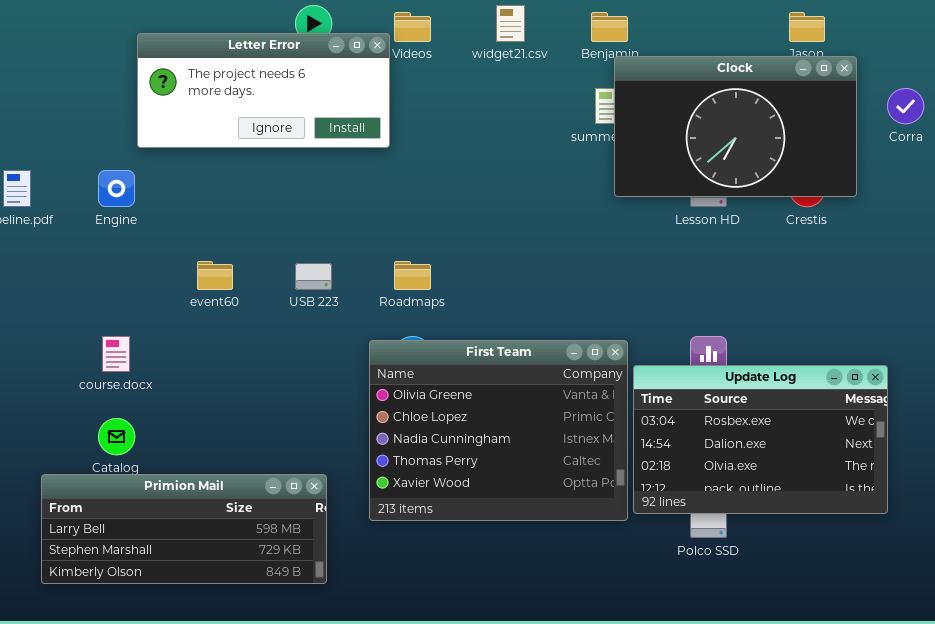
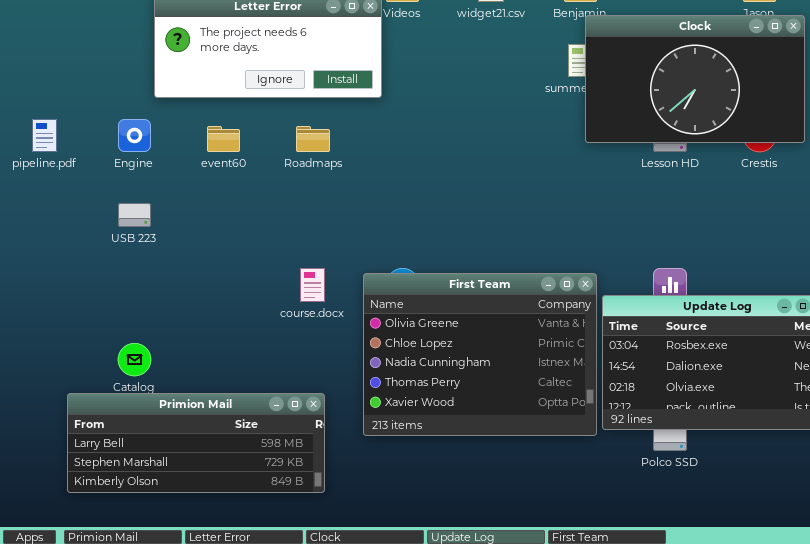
event60: [197,261,233,290] -> [207,126,240,152], moved
Roadmaps: [394,261,431,290] -> [296,126,330,152], moved
USB 223: [295,263,332,290] -> [118,203,151,227], moved
course.docx: [102,336,130,372] -> [300,268,325,302], moved

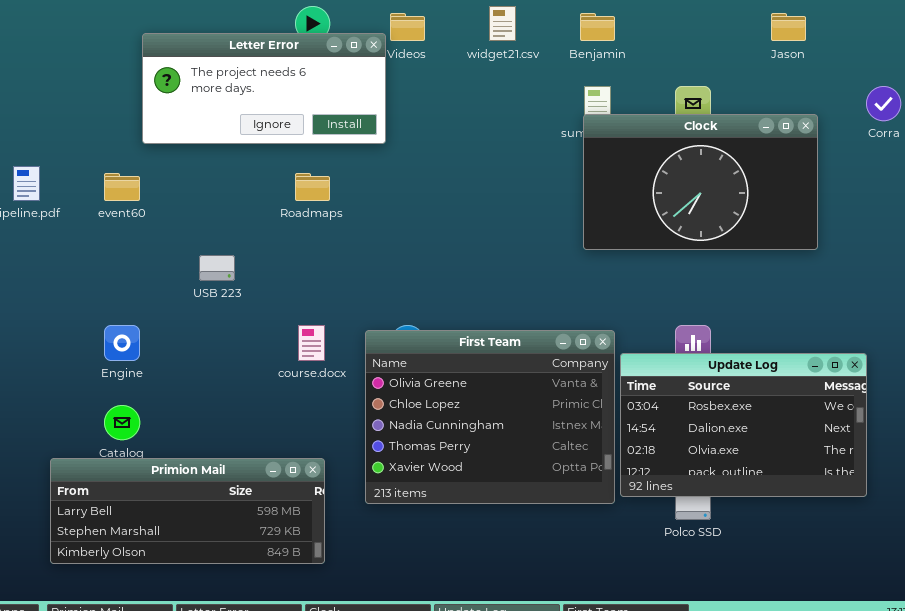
Clock: [585,15,805,143] -> [583,114,818,250], moved
Engine: [118,119,151,152] -> [104,325,140,361], moved
event60: [207,126,240,152] -> [104,173,140,201], moved
USB 223: [118,203,151,227] -> [199,255,235,281], moved

